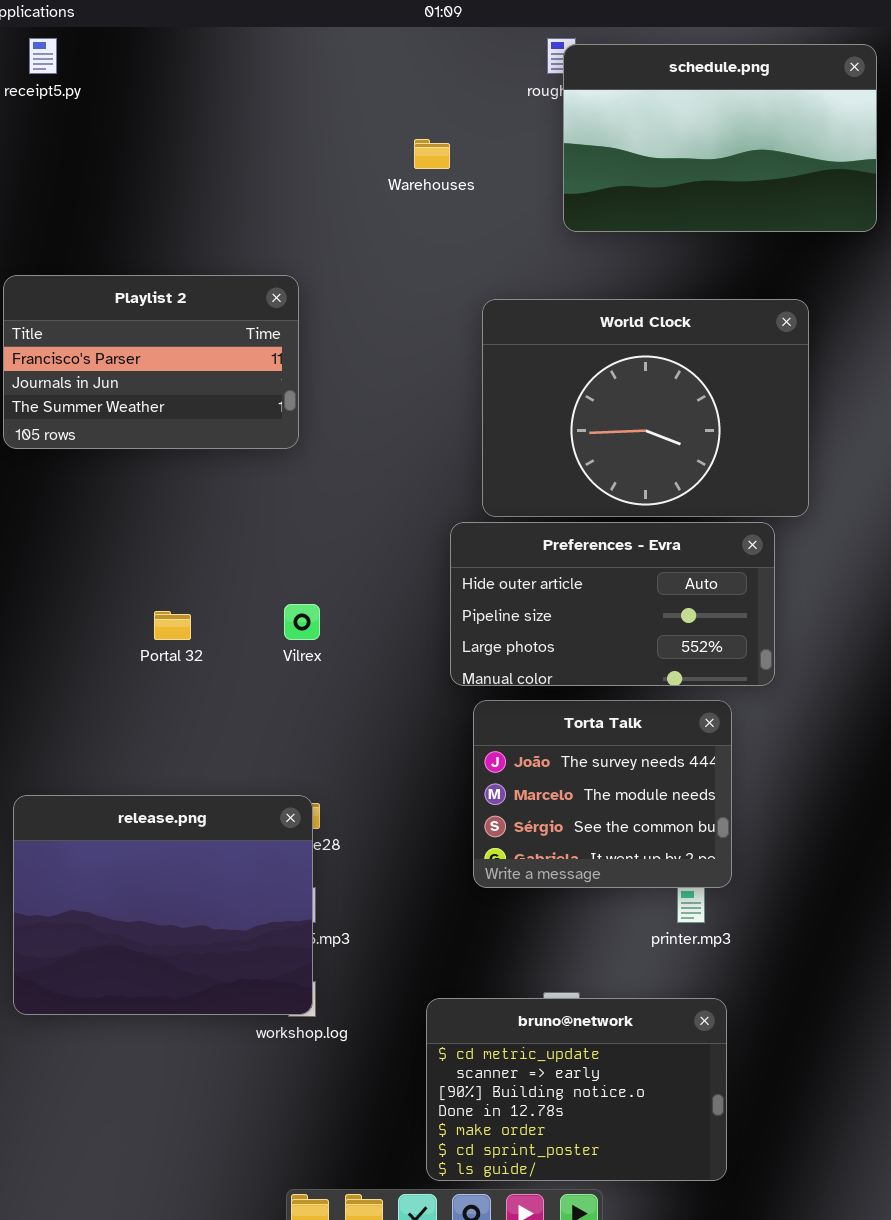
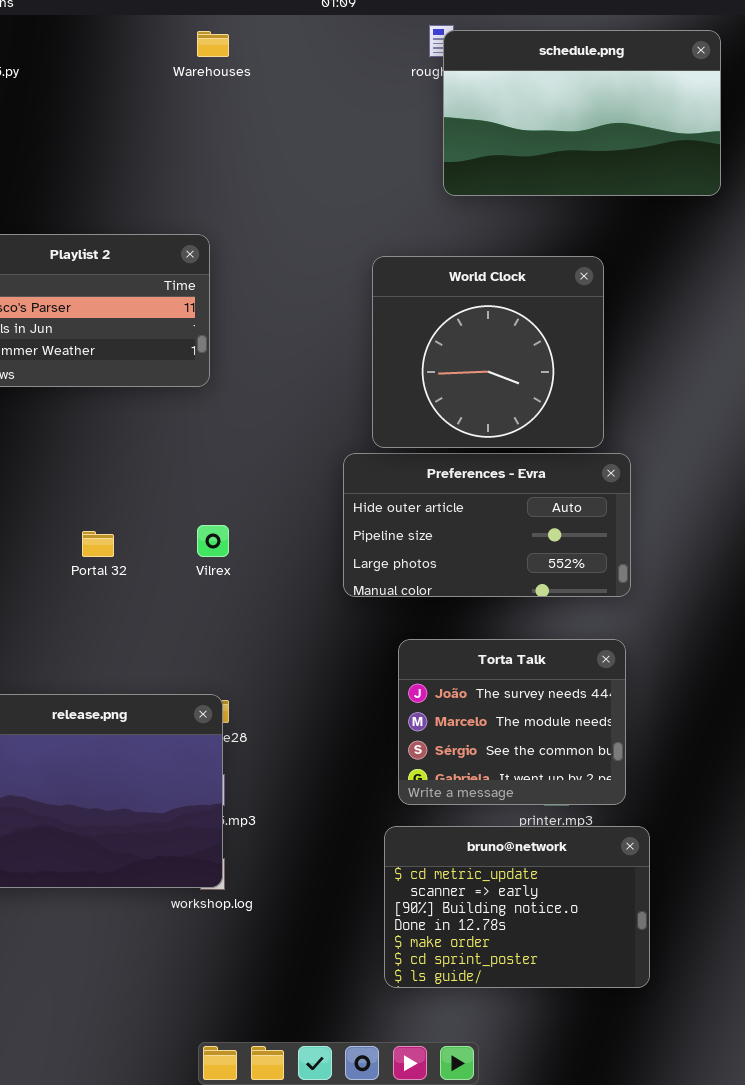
Warehouses: [414,139,450,169] -> [197,31,229,57], moved
World Clock: [482,299,809,517] -> [372,256,604,448], resized
Torta Talk: [473,700,732,888] -> [398,639,626,805], moved
bruno@network: [426,998,727,1181] -> [384,826,650,988], moved

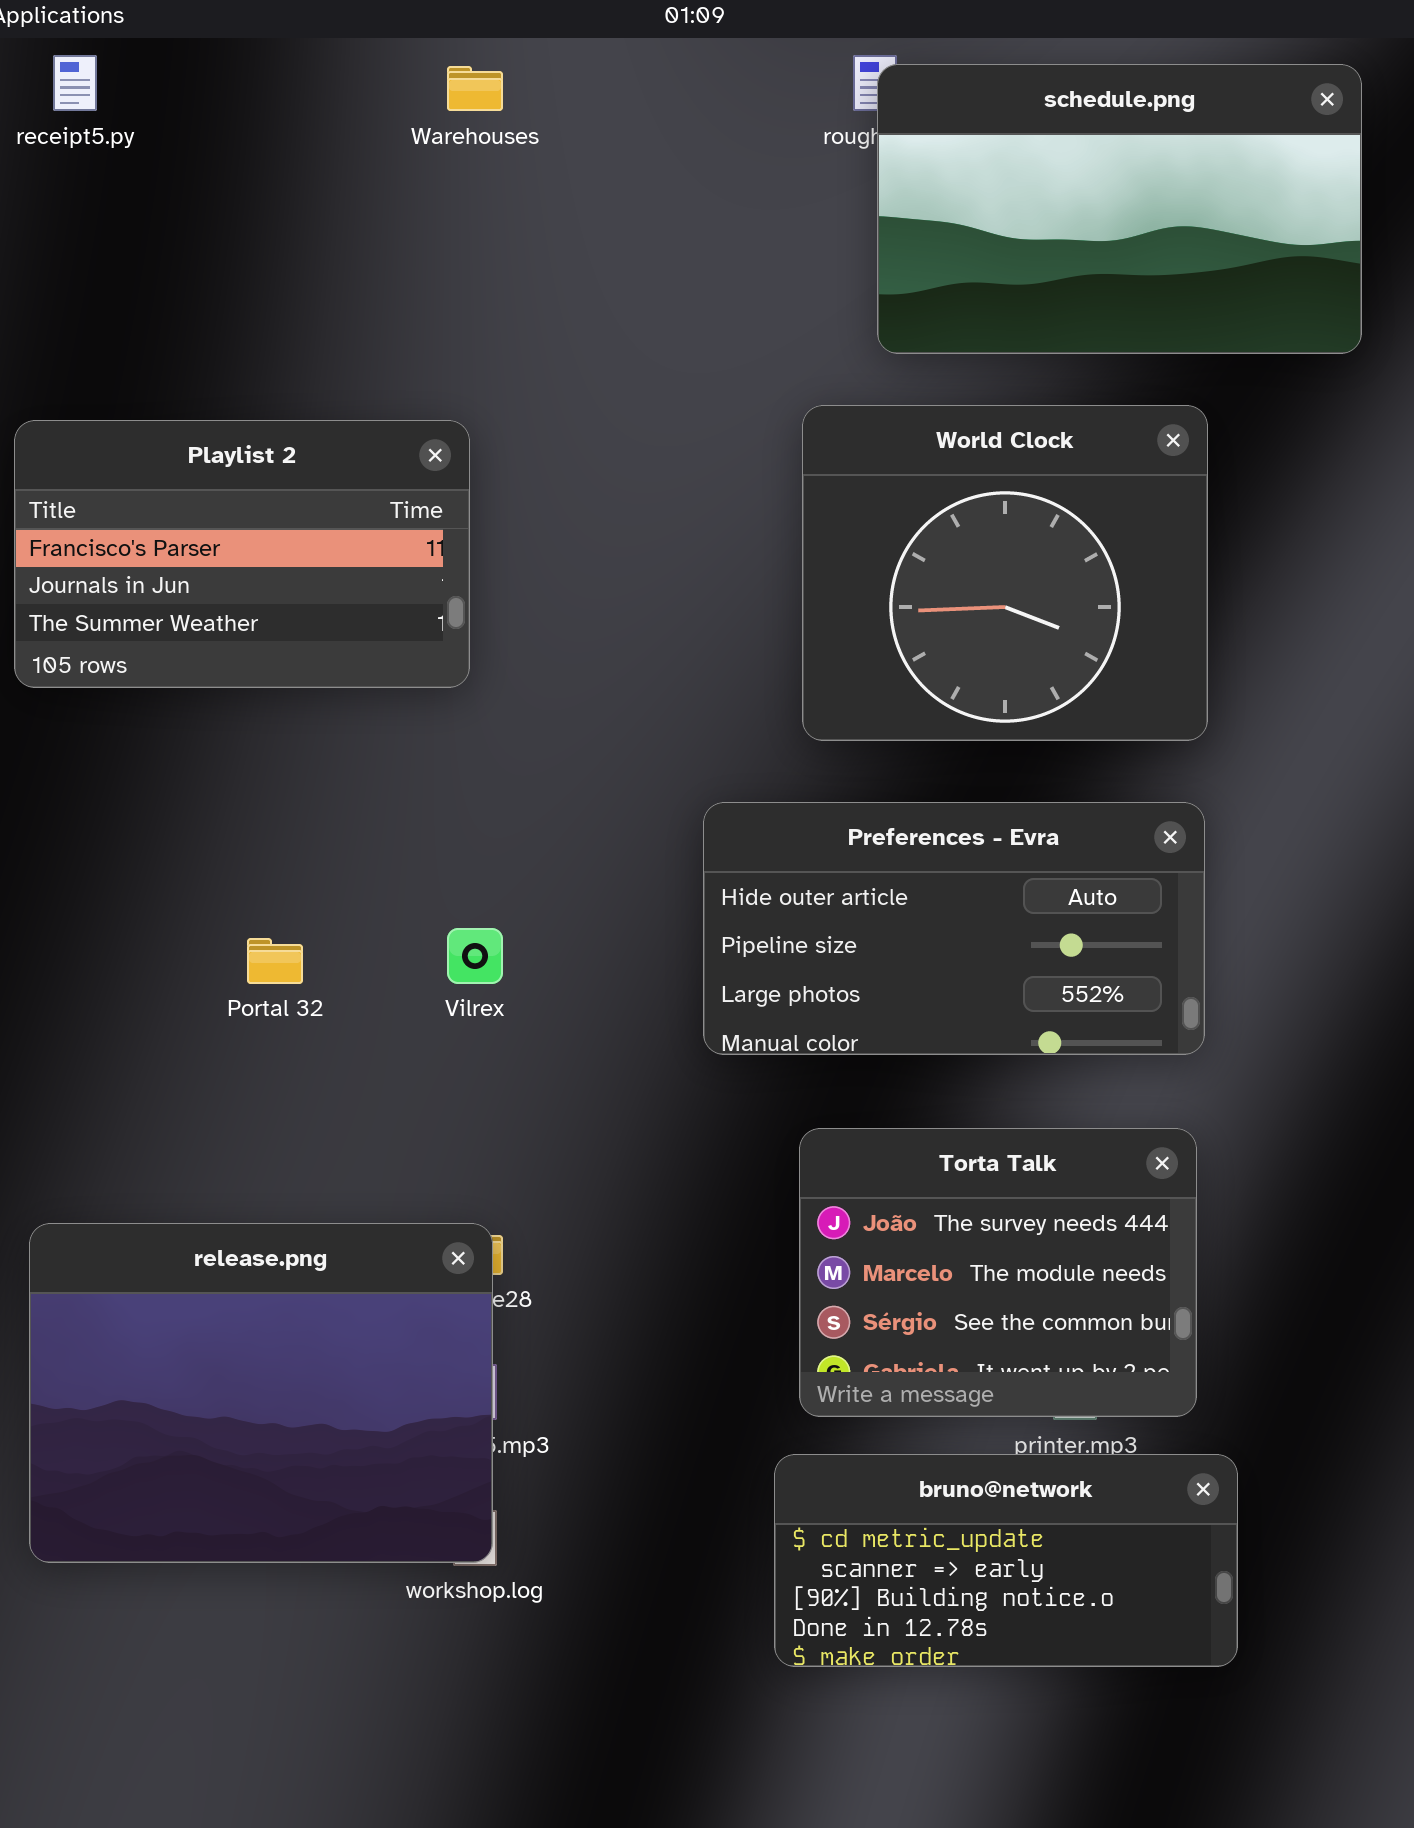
World Clock: [372,256,604,448] -> [802,405,1208,741], moved
bruno@network: [384,826,650,988] -> [774,1454,1238,1667], resized

